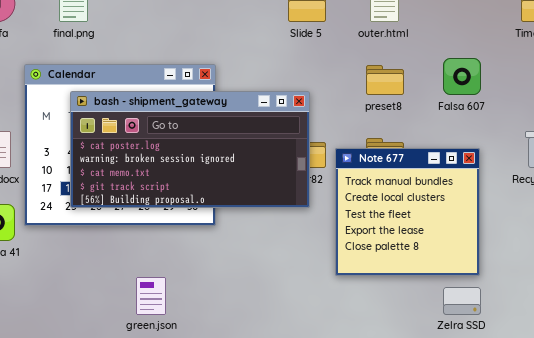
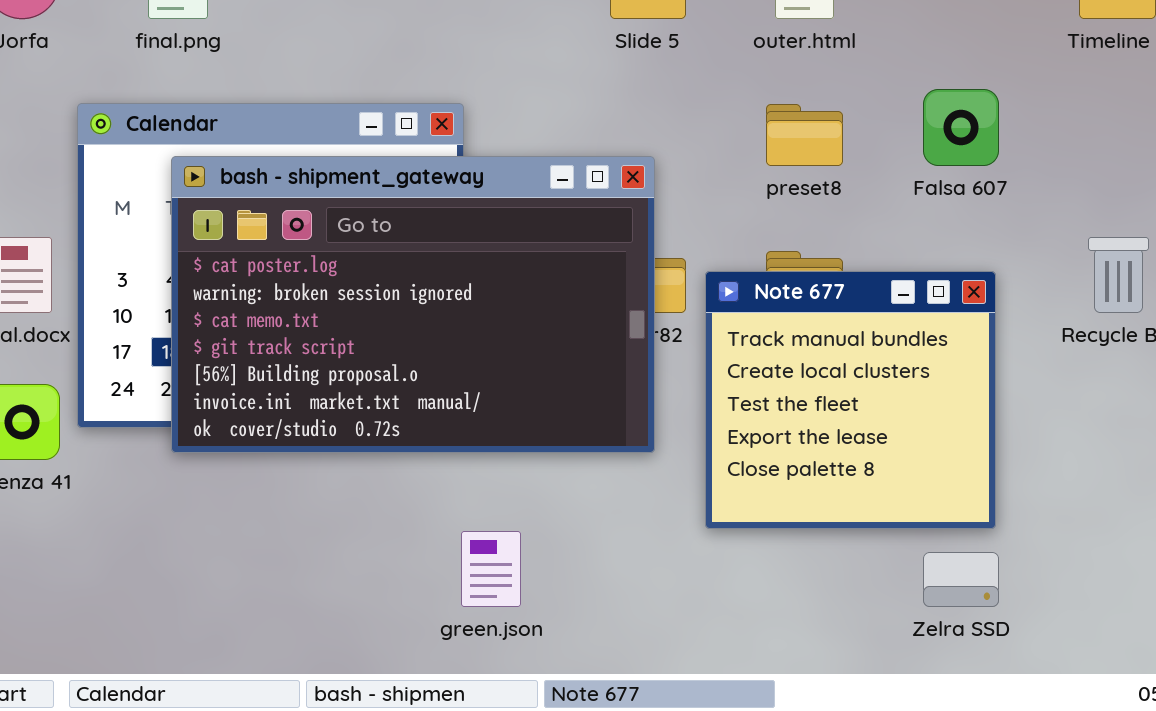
bash - shipment_gateway: [70,91,310,208] -> [171,156,655,453], resized
green.json: [136,277,166,315] -> [461,531,521,607], moved

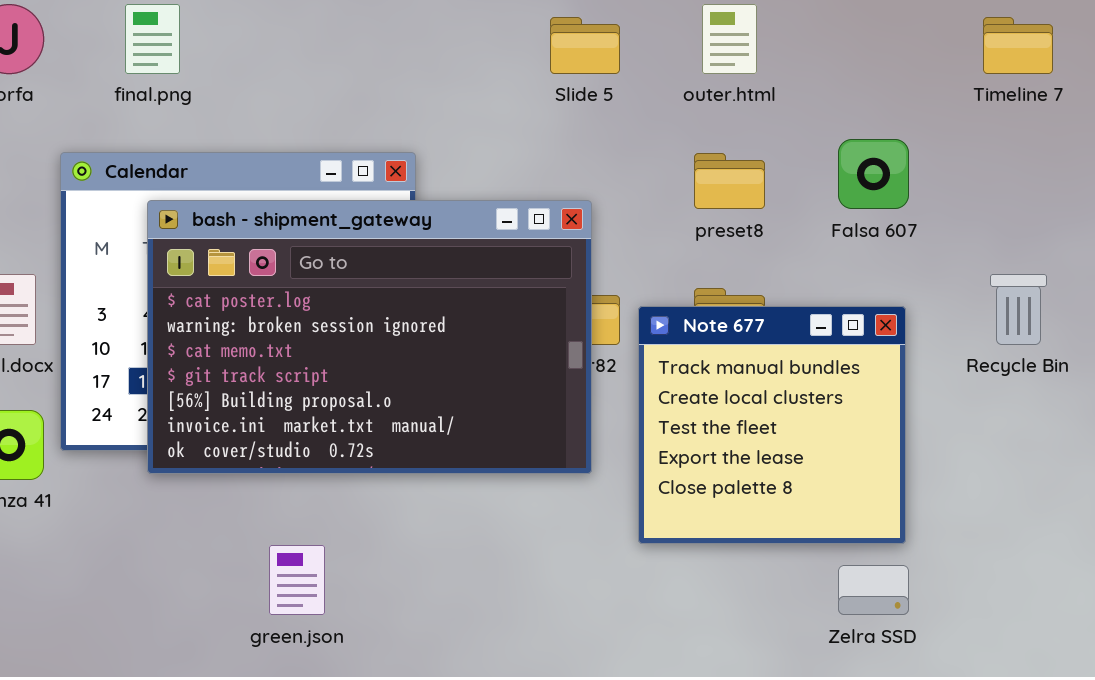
green.json: [461,531,521,607] -> [269,545,325,615], moved

